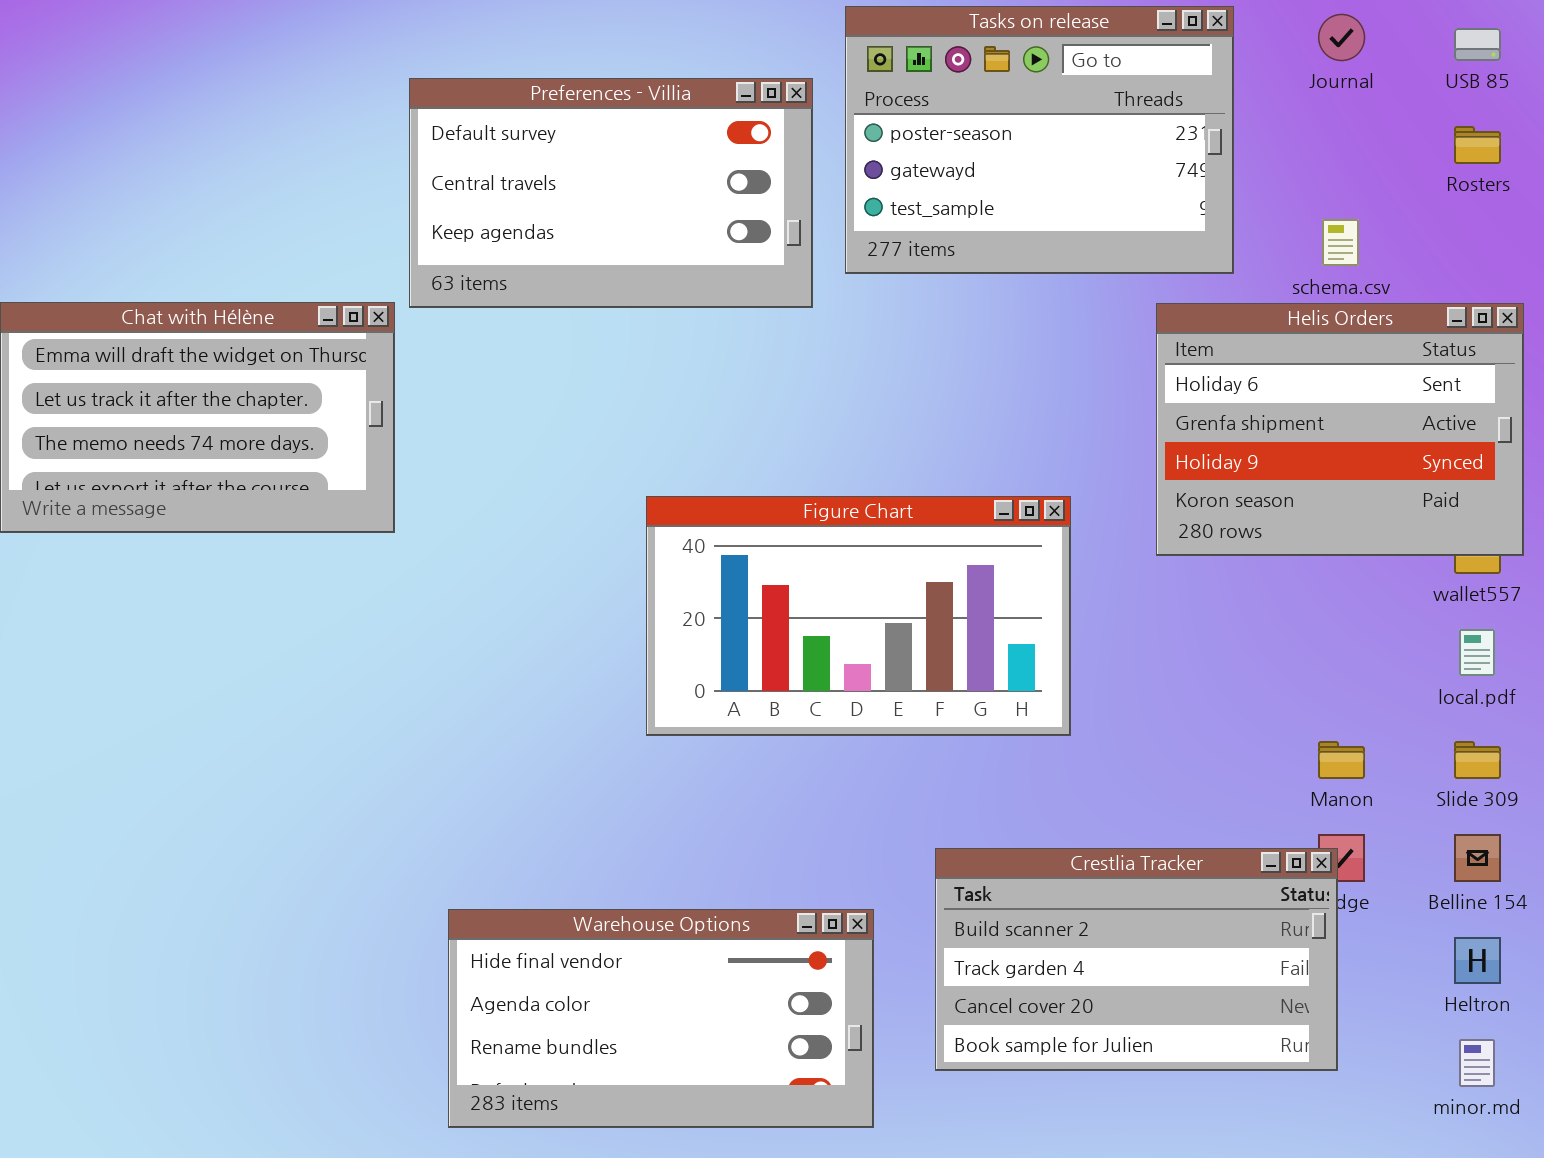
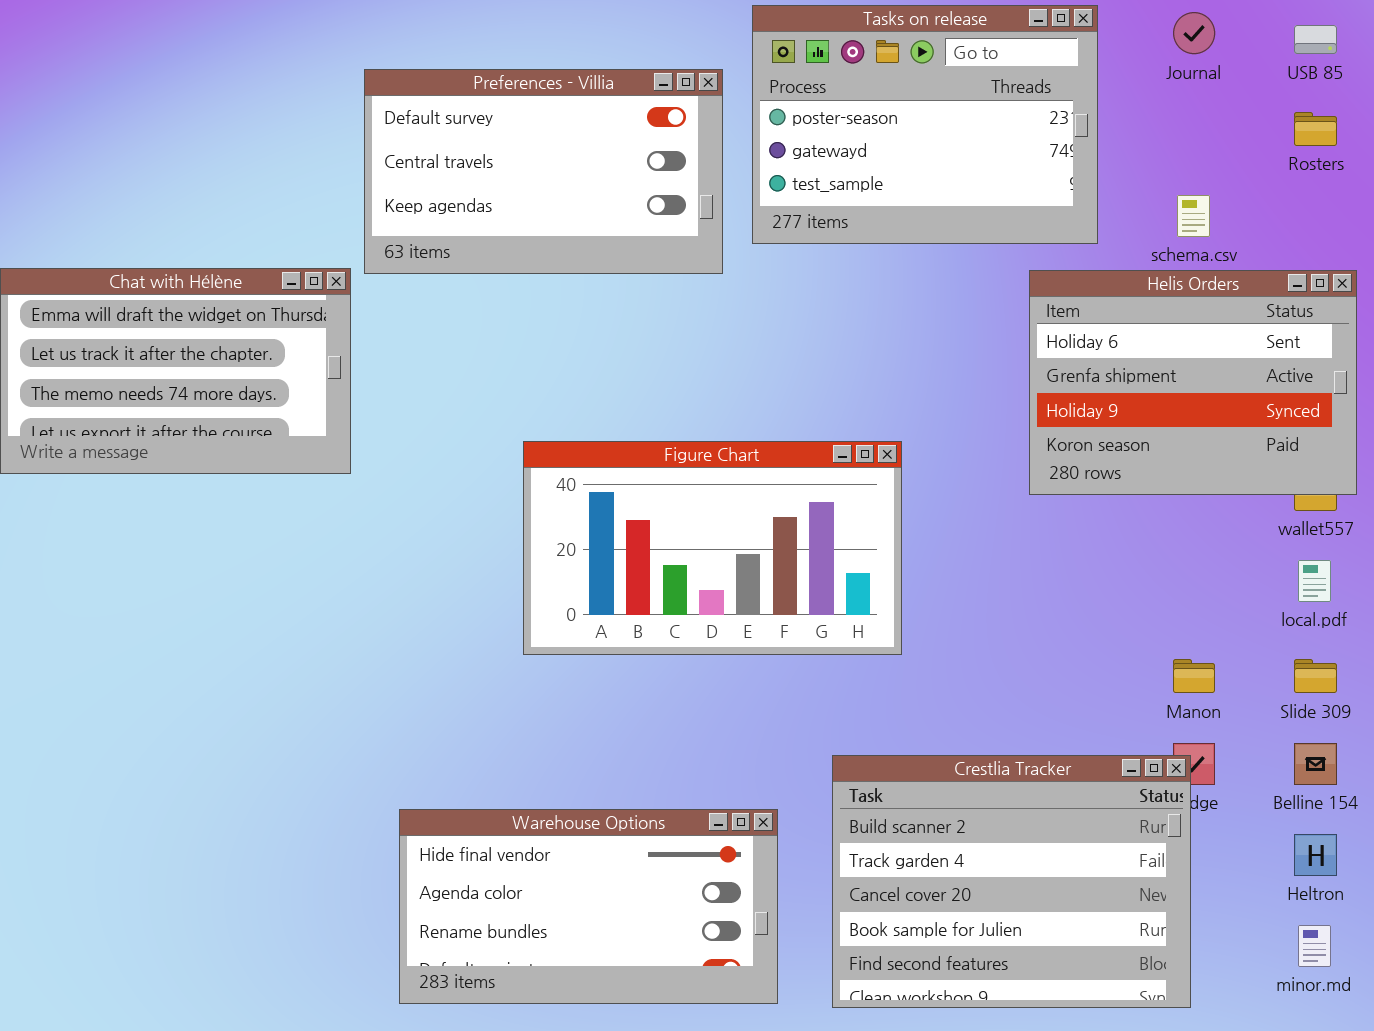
Figure Chart: [646,496,1071,736] -> [523,441,902,655], moved
Crestlia Tracker: [935,848,1338,1071] -> [832,755,1191,1008], resized

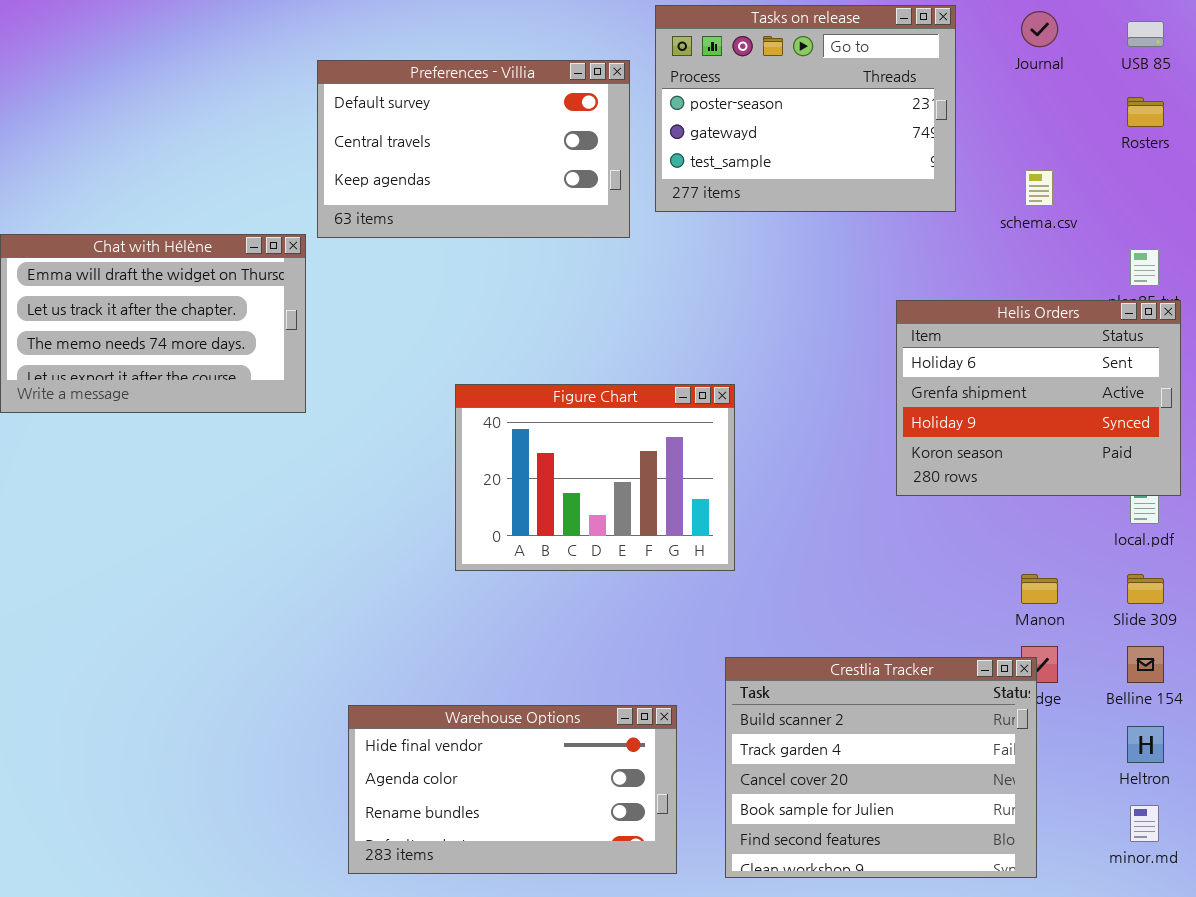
Helis Orders: [1029,270,1357,495] -> [896,300,1181,496], moved
Figure Chart: [523,441,902,655] -> [455,384,735,571], resized

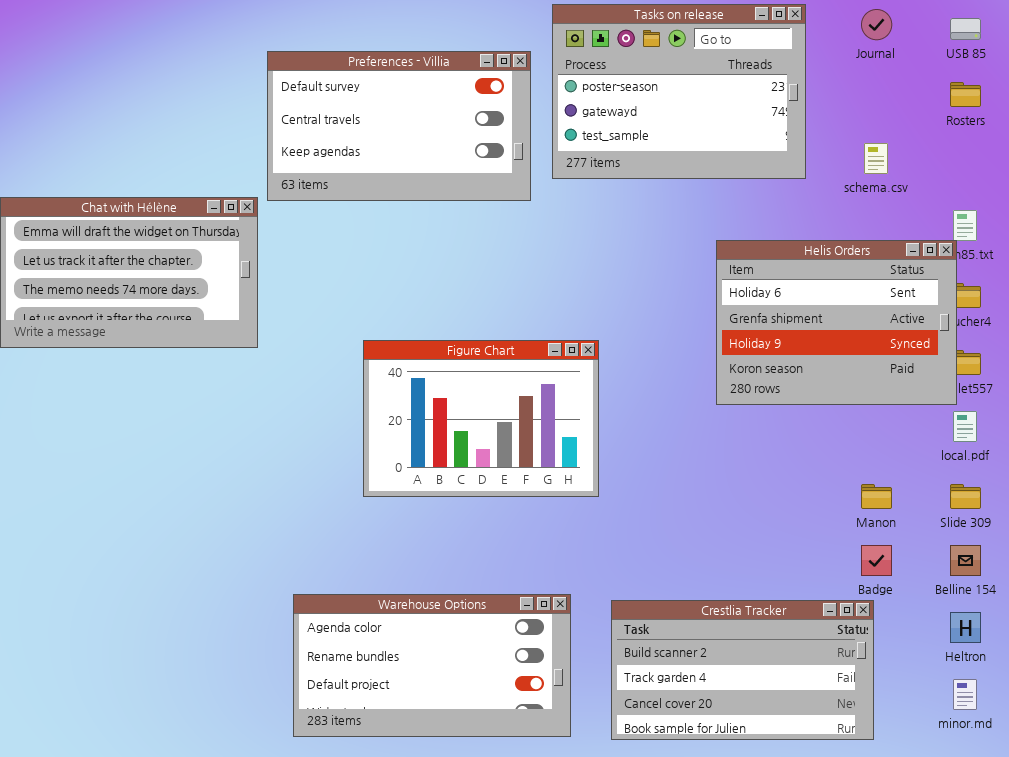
Helis Orders: [896,300,1181,496] -> [716,240,957,405], moved
Figure Chart: [455,384,735,571] -> [363,340,599,497], moved
Crestlia Tracker: [725,657,1037,878] -> [611,600,874,740], resized
Warehouse Options: [348,705,677,874] -> [293,594,571,737], scrolled down 1 row

